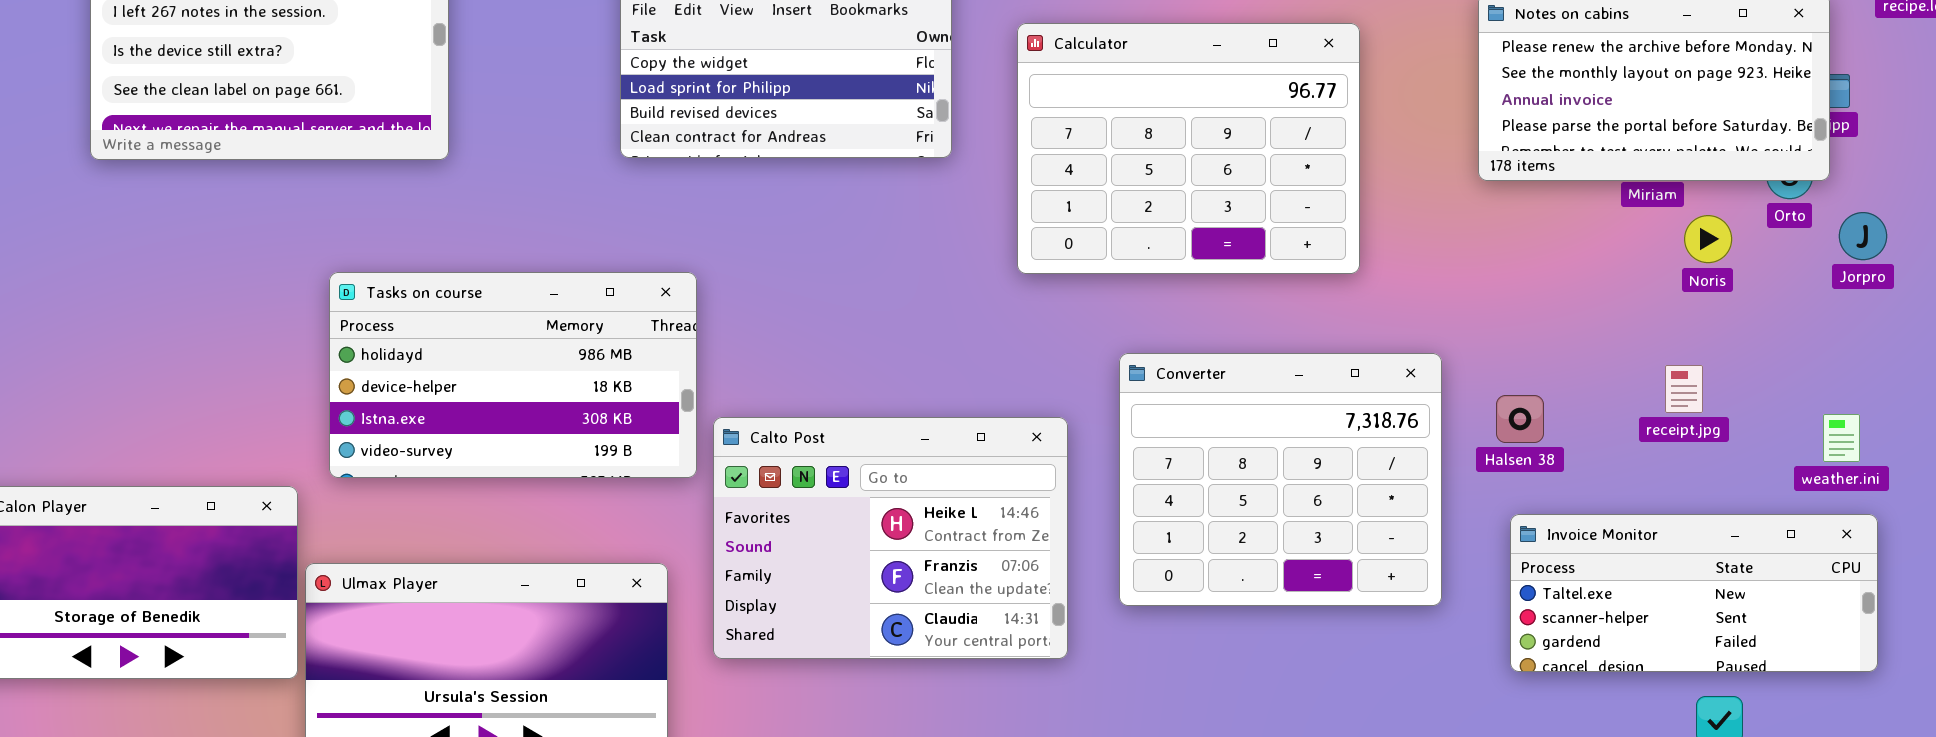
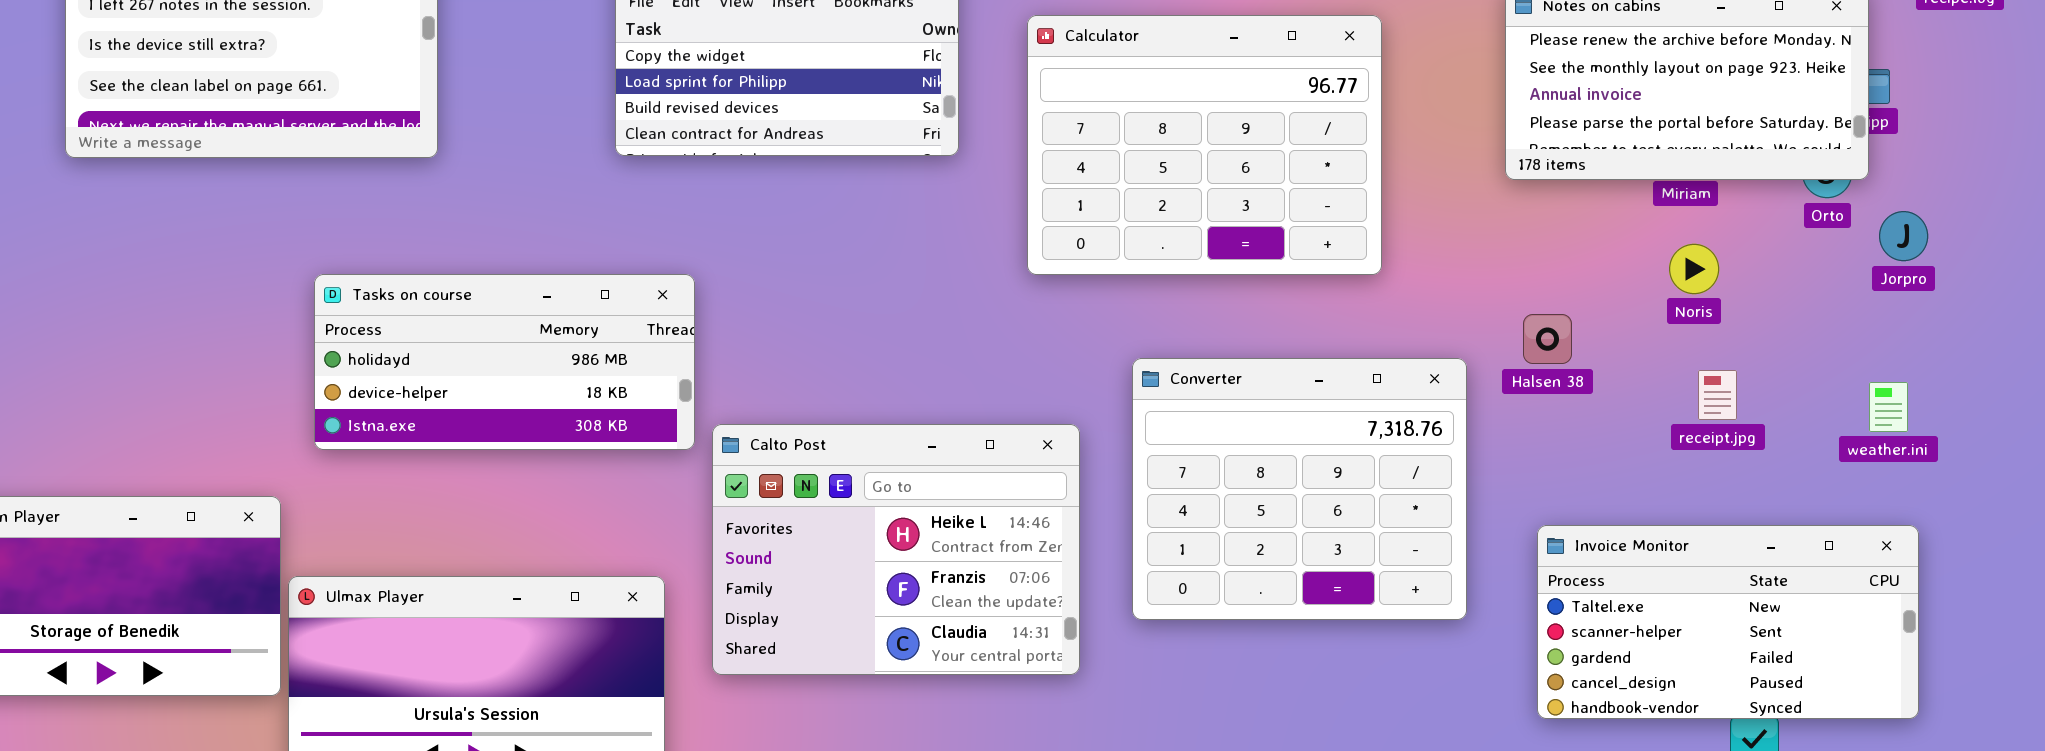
Noris: [1684,215,1732,263] -> [1669,244,1719,294], moved
Tasks on course: [329,272,697,478] -> [314,274,695,450], resized
Halsen 38: [1496,395,1544,443] -> [1523,314,1572,364], moved
weather.ini: [1823,414,1860,462] -> [1869,382,1908,432], moved
Invoice Monitor: [1510,514,1878,672] -> [1537,525,1919,719], resized

